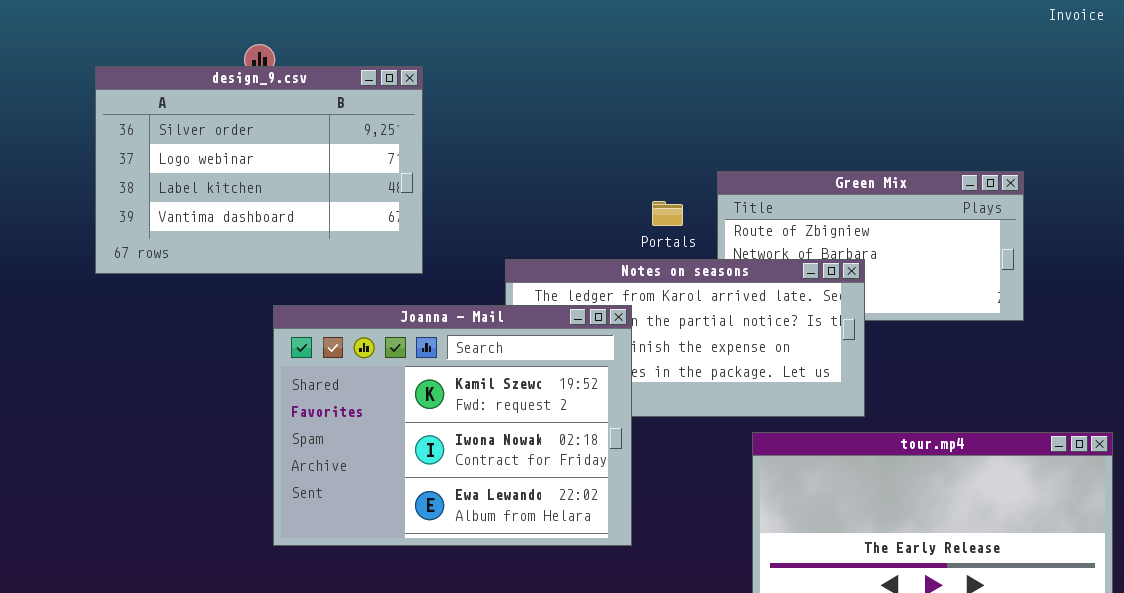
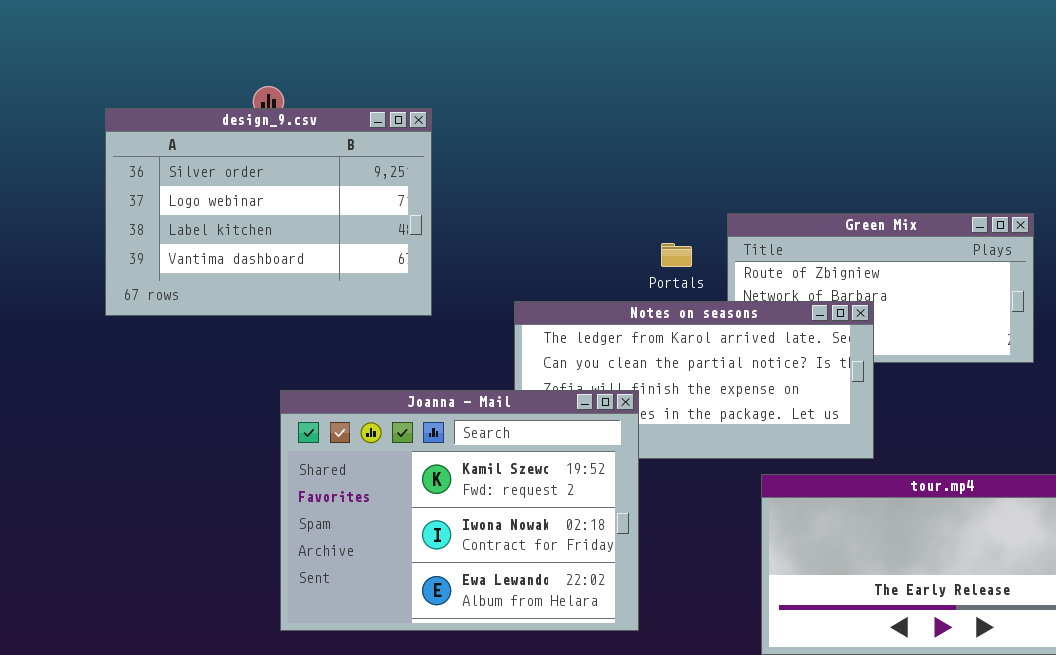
Joanna - Mail: [273,305,632,546] -> [280,390,639,631], moved

